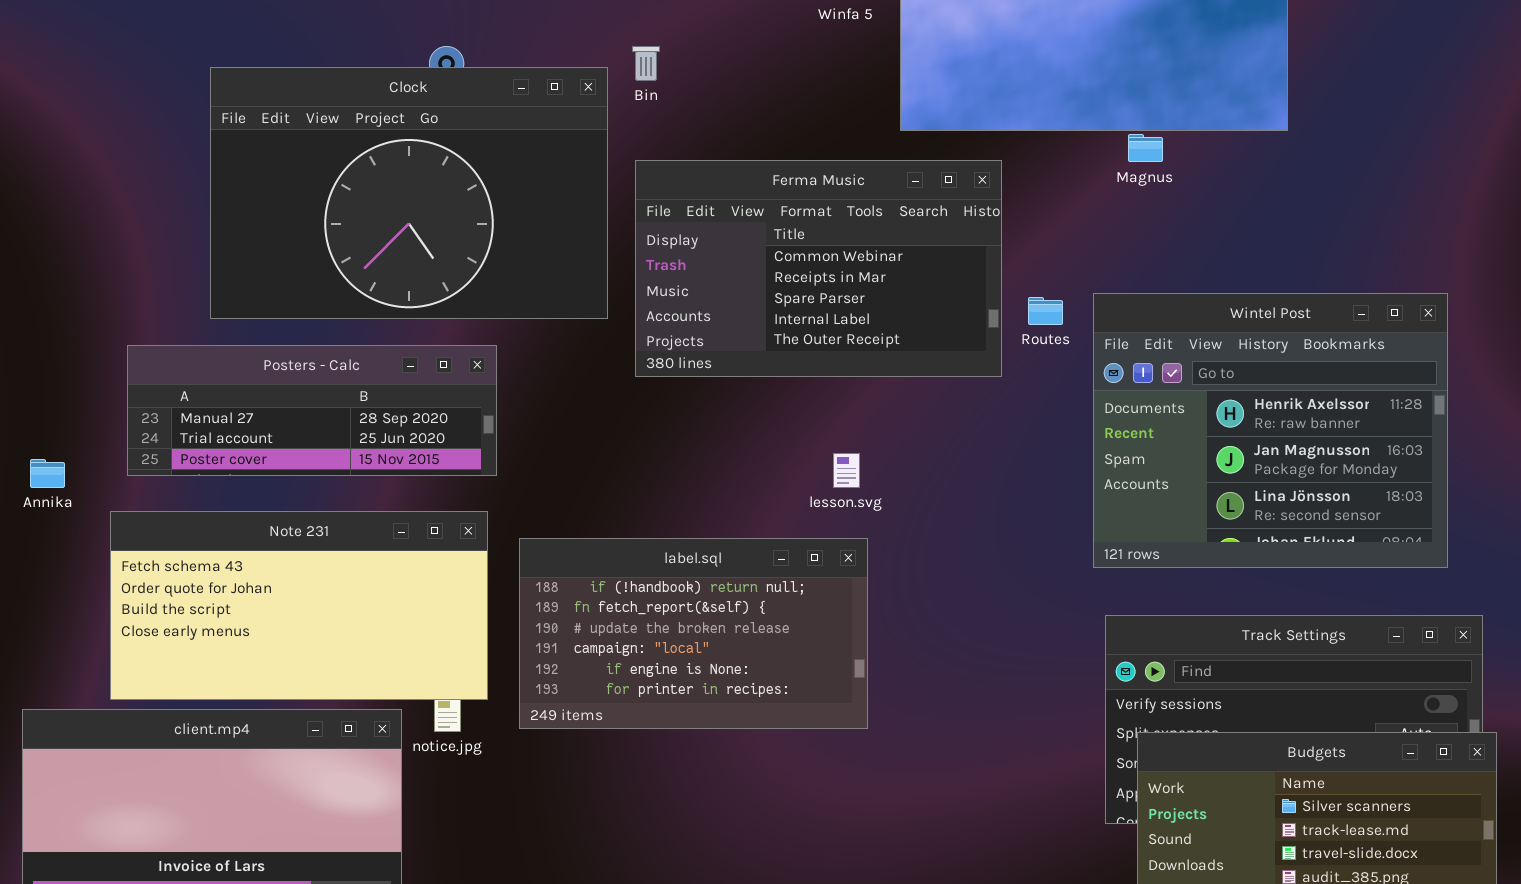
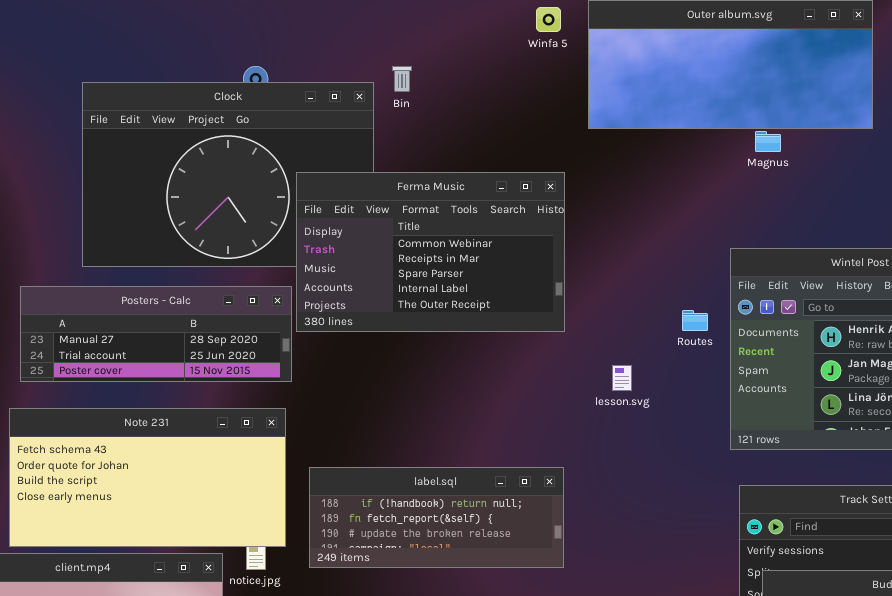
Ferma Music: [635,160,1002,377] -> [296,172,565,332], moved
Routes: [1028,297,1063,325] -> [682,310,708,331], moved
lesson.svg: [833,453,860,488] -> [612,365,632,391], moved
label.sql: [519,538,868,729] -> [309,467,564,568], resized

